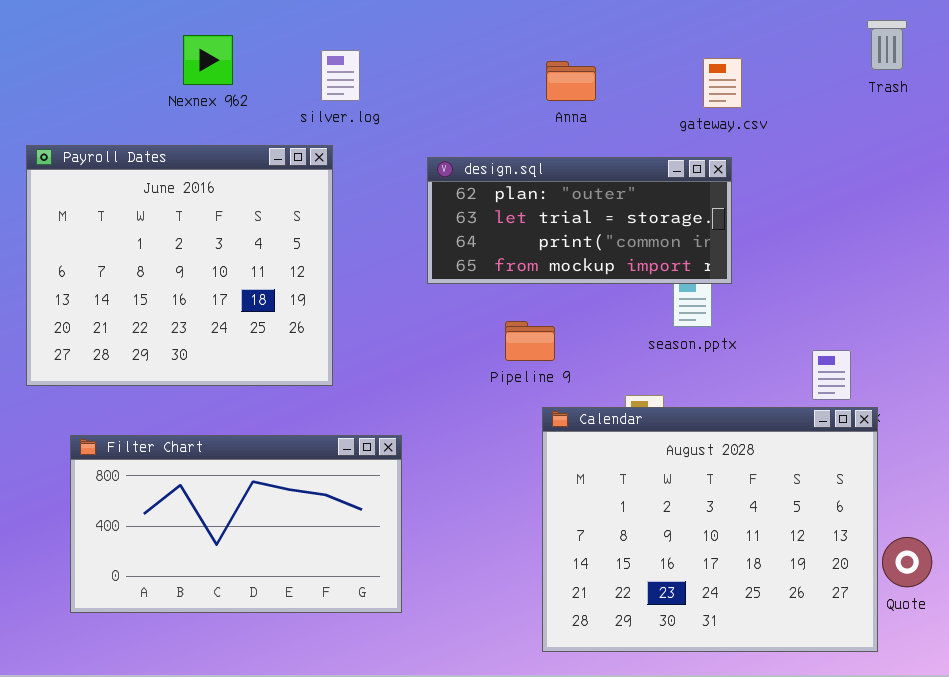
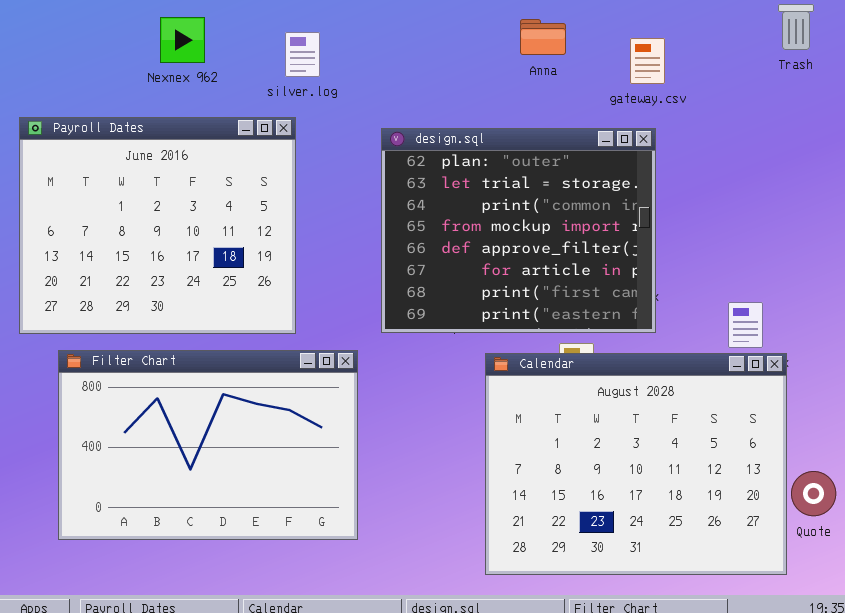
Anna: [546,61,596,101] -> [520,19,566,55], moved
design.sql: [427,157,732,284] -> [381,128,656,333], resized
Filter Chart: [70,435,402,613] -> [58,350,358,540], resized

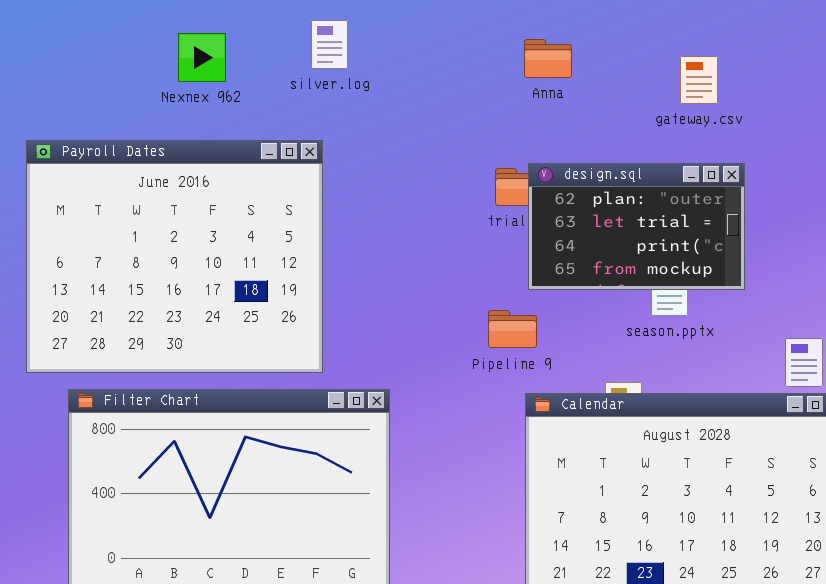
Anna: [520,19,566,55] -> [524,39,572,78], moved
silver.log: [285,32,320,77] -> [311,20,348,69], moved
design.sql: [381,128,656,333] -> [528,163,745,290], moved, resized

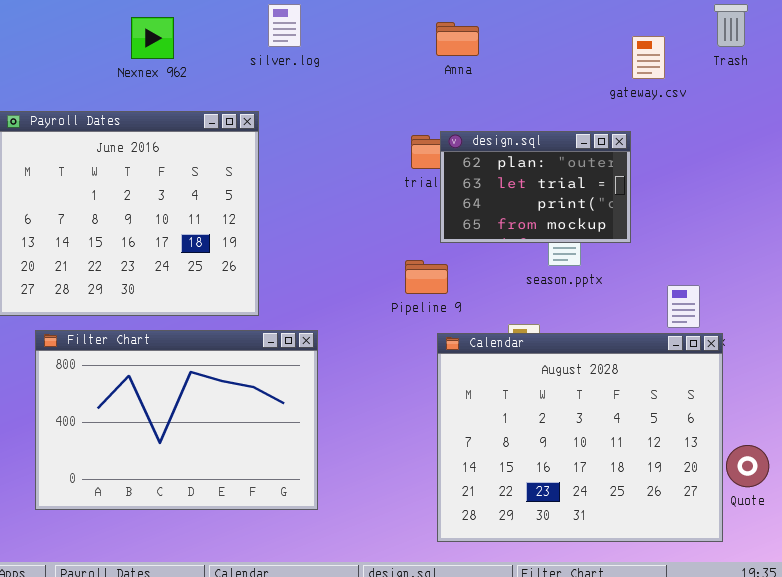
silver.log: [311,20,348,69] -> [268,4,301,47], moved
gateway.csv: [680,56,718,104] -> [632,36,665,79], moved

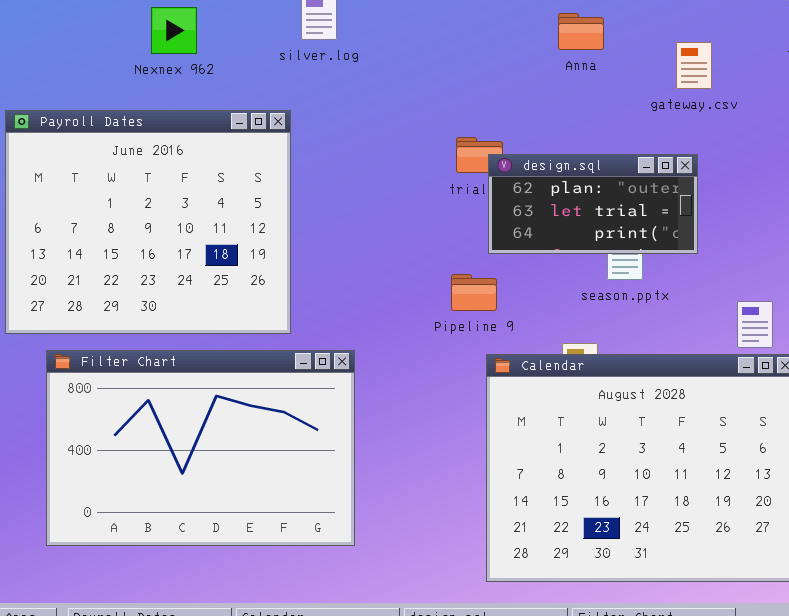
Anna: [436,22,479,56] -> [558,13,604,50], moved
gateway.csv: [632,36,665,79] -> [676,42,712,89], moved
design.sql: [440,131,631,243] -> [488,154,698,254], resized

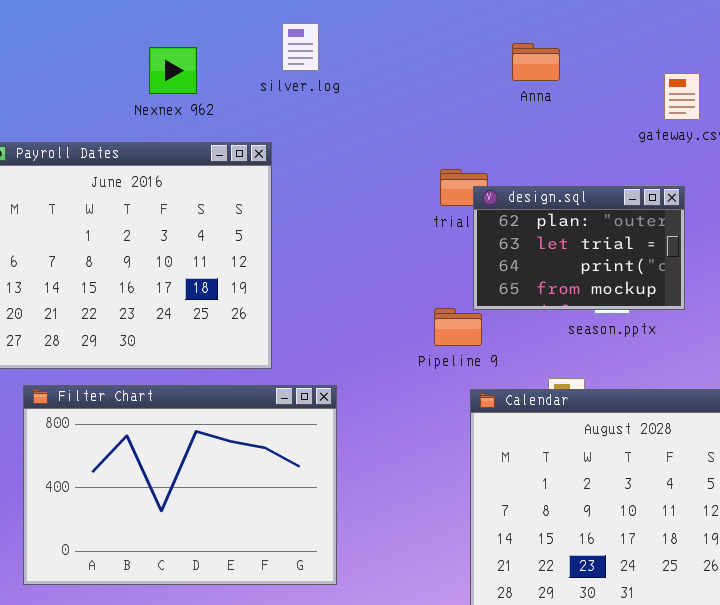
Nexnex 962: [151,7,197,54] -> [149,47,197,94], moved
Anna: [558,13,604,50] -> [512,43,560,81], moved
design.sql: [488,154,698,254] -> [473,186,685,310], resized

